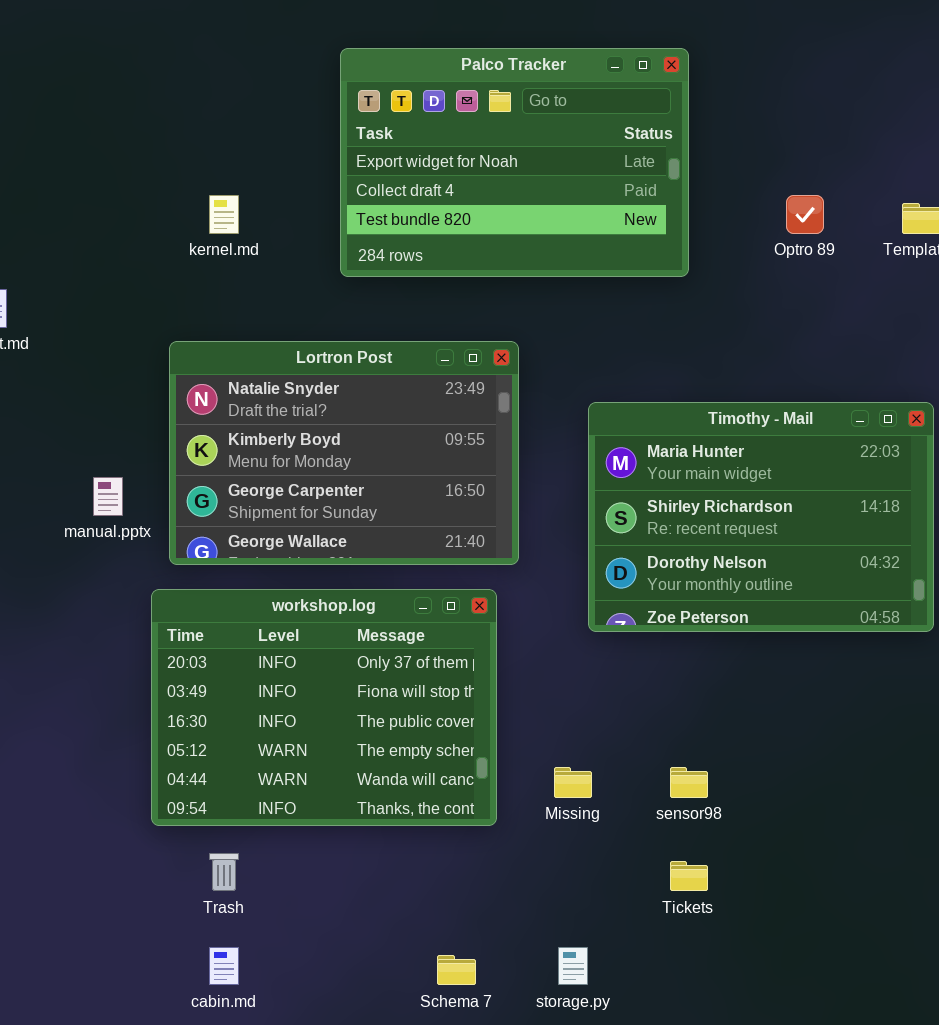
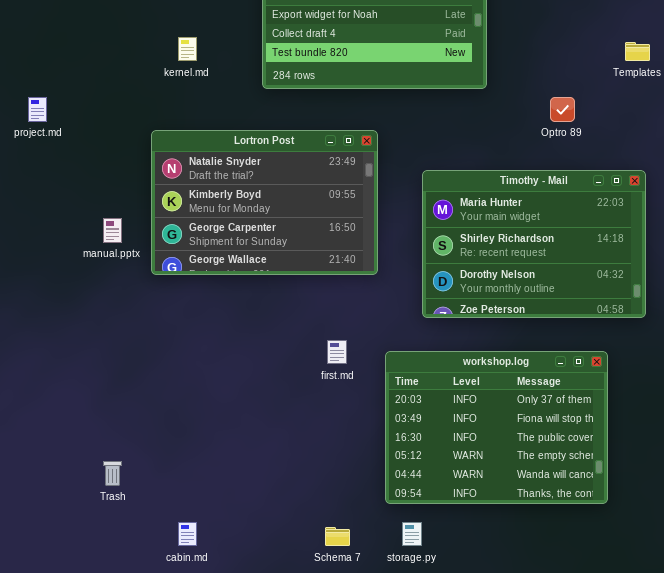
Optro 89: [786,195,824,234] -> [550,97,575,122], moved
workshop.log: [151,589,497,826] -> [385,351,608,504], moved
Trash: [209,853,239,891] -> [103,461,122,486], moved

